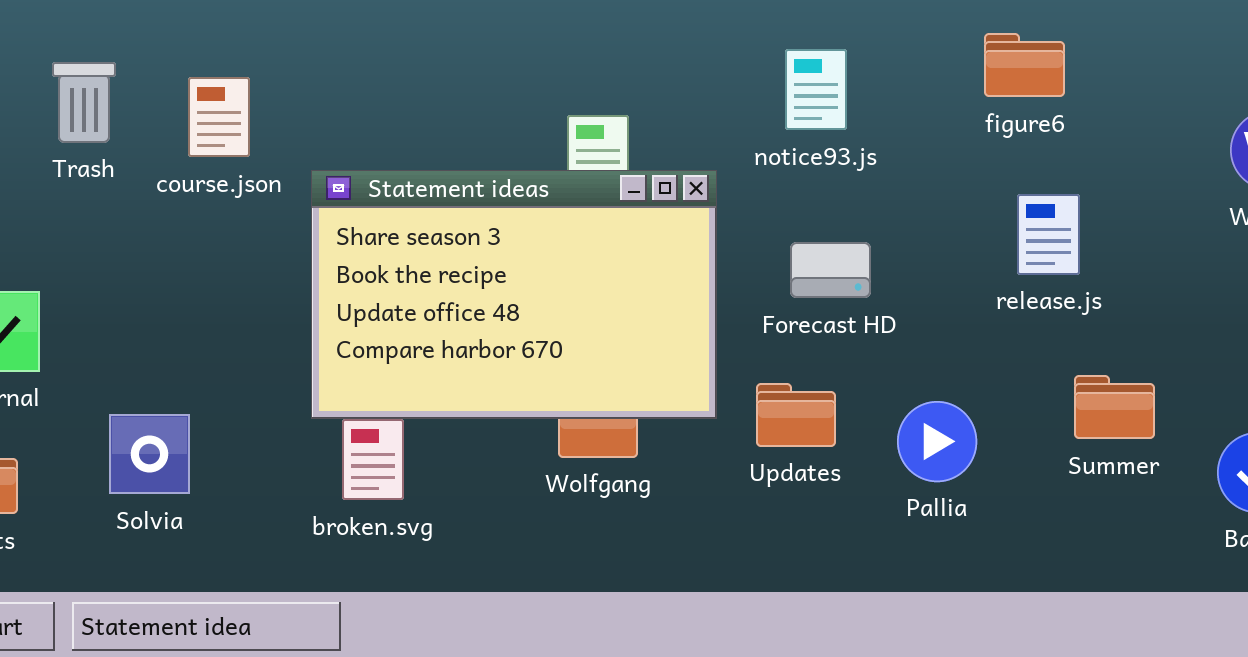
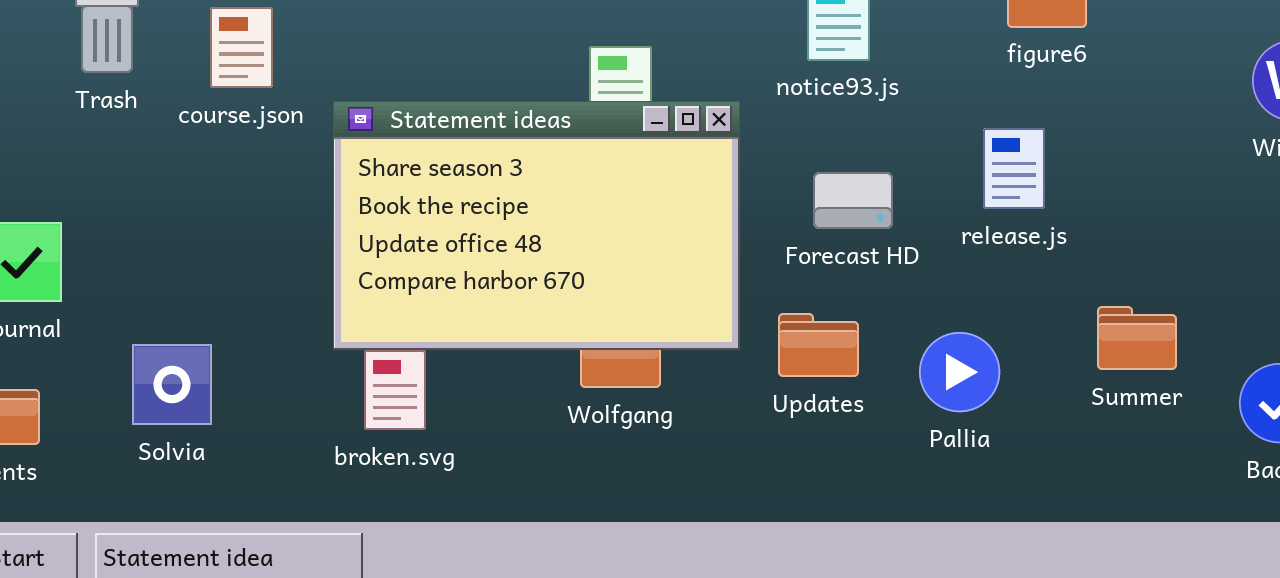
release.js: [1017,194,1080,275] -> [983,128,1045,209], moved

